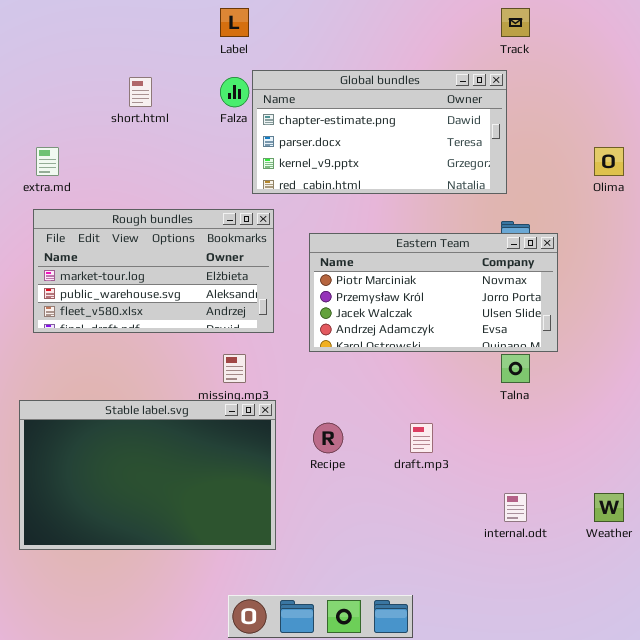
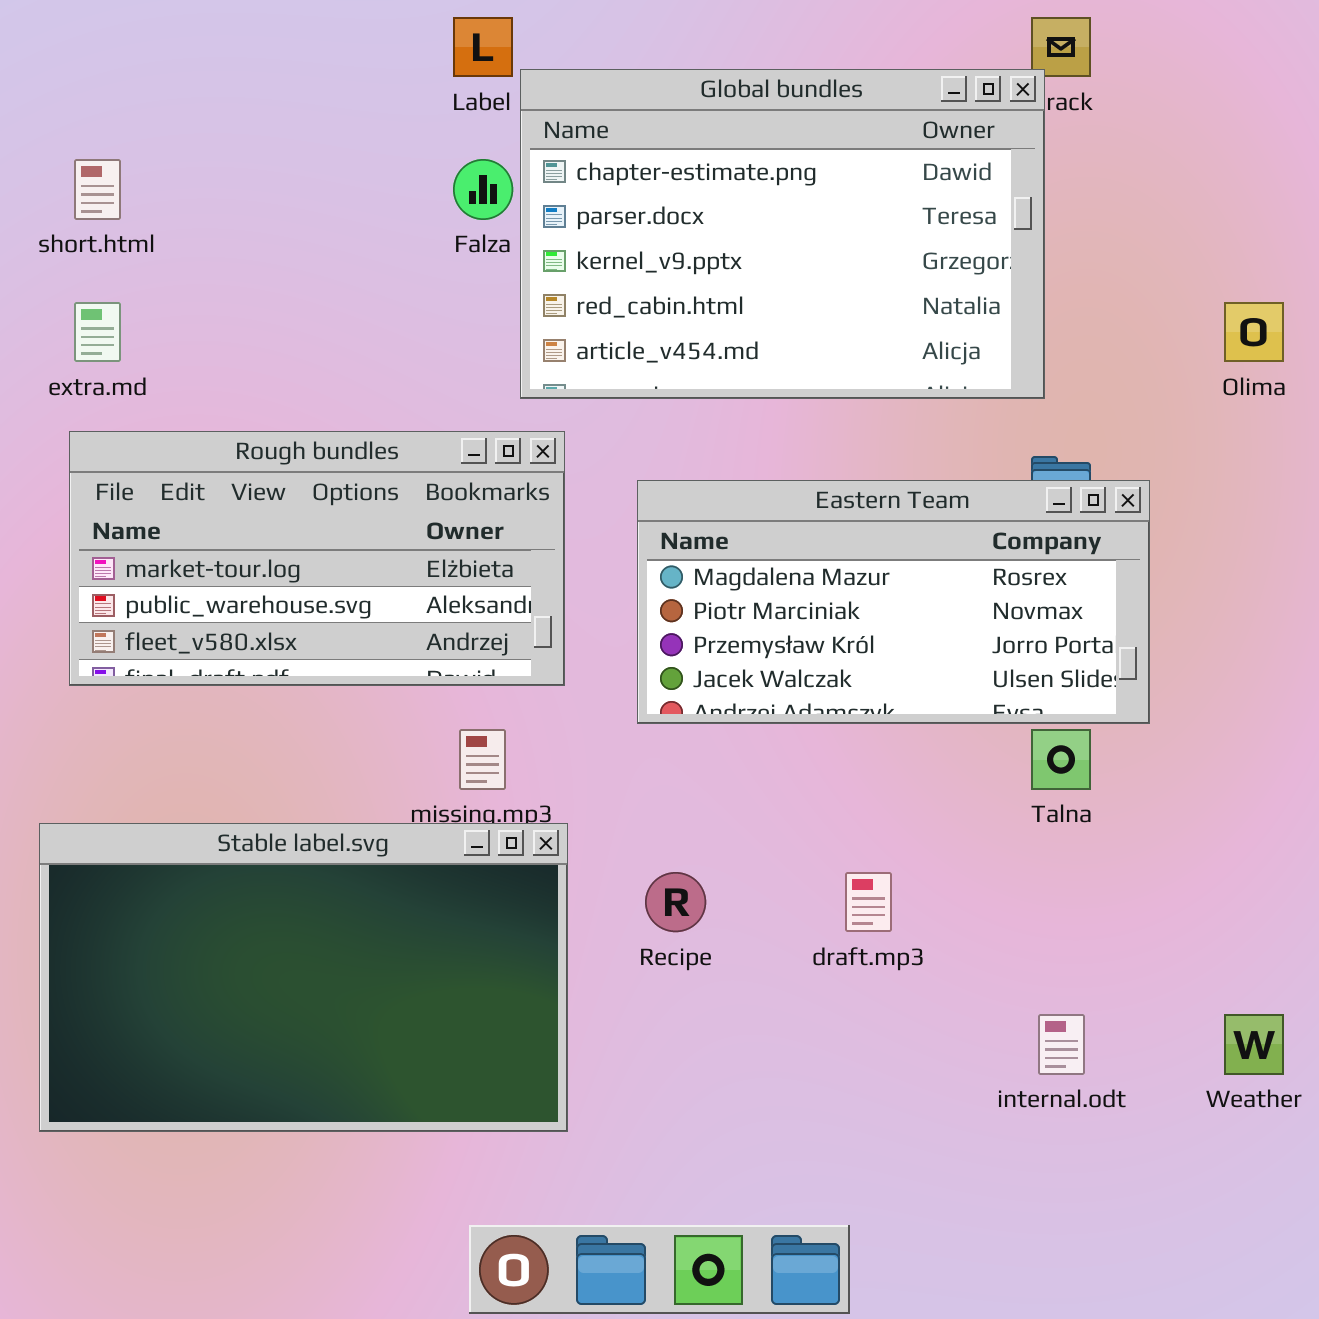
Global bundles: [252,70,507,194] -> [520,69,1045,399], resized
short.html: [129,77,152,107] -> [74,159,121,220], moved
Eastern Team: [309,233,558,352] -> [637,480,1150,724], scrolled up 1 row

